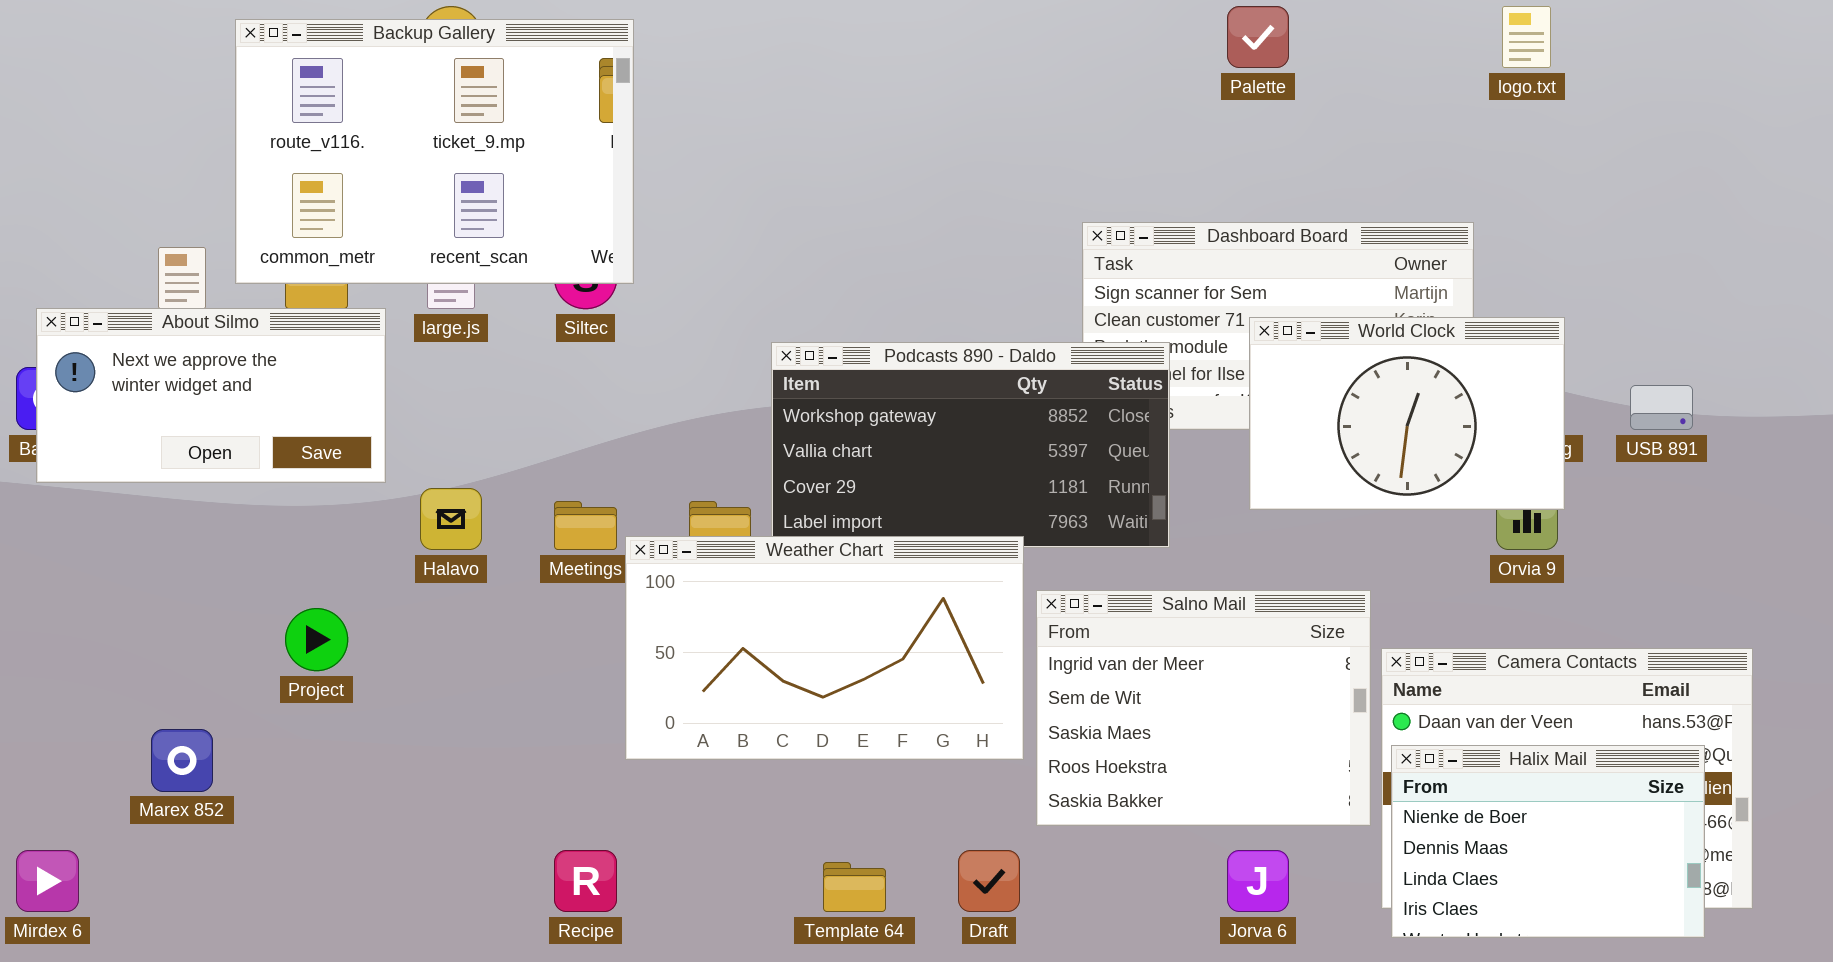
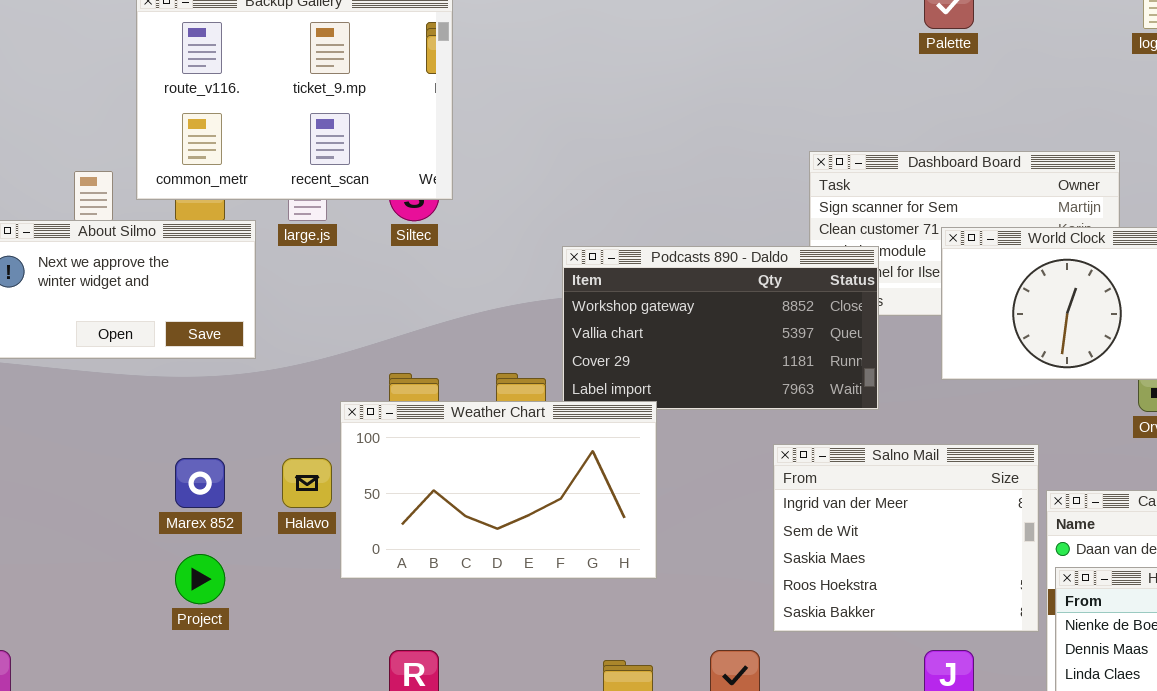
Halavo: [420,488,482,550] -> [282,458,332,508], moved
Weather Chart: [625,536,1024,760] -> [340,401,657,579], moved
Project: [285,608,348,671] -> [175,554,225,604], moved
Marex 852: [151,729,213,792] -> [175,458,225,508], moved

